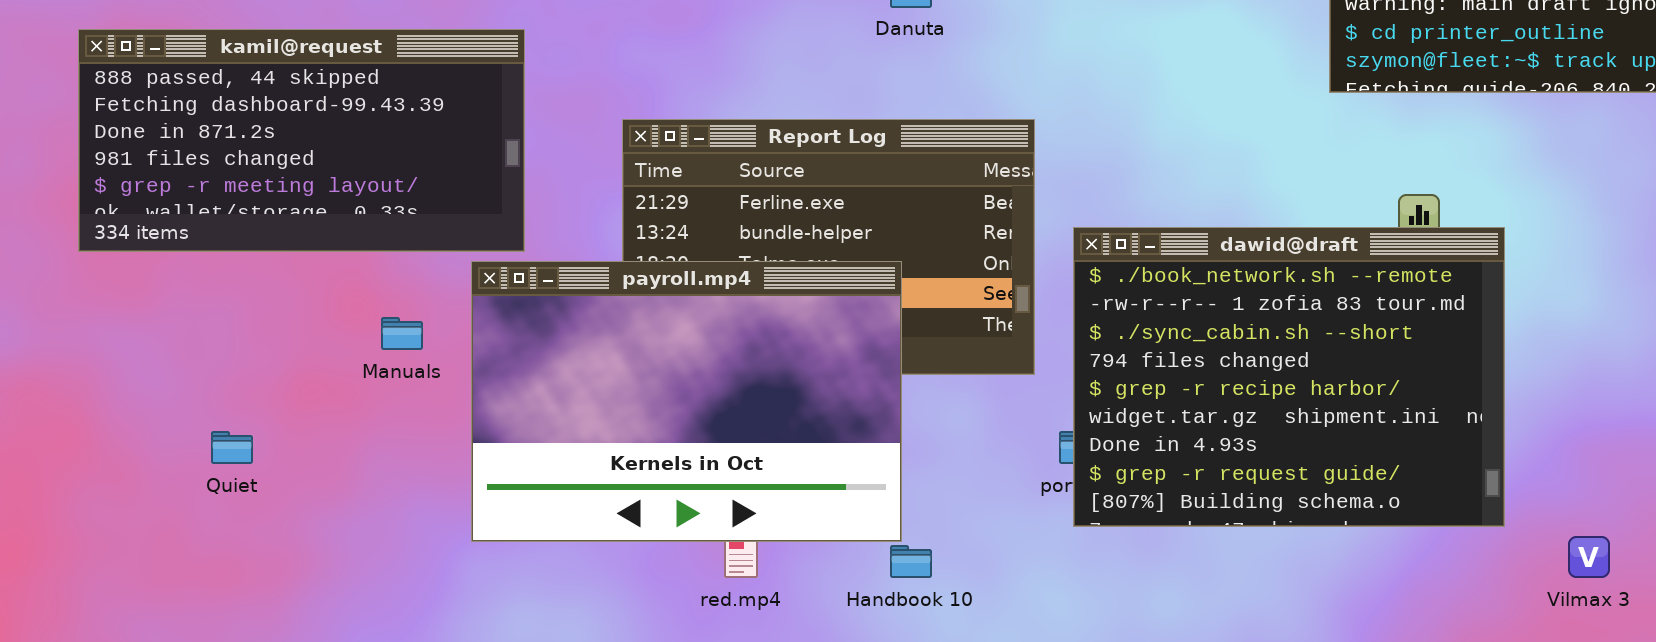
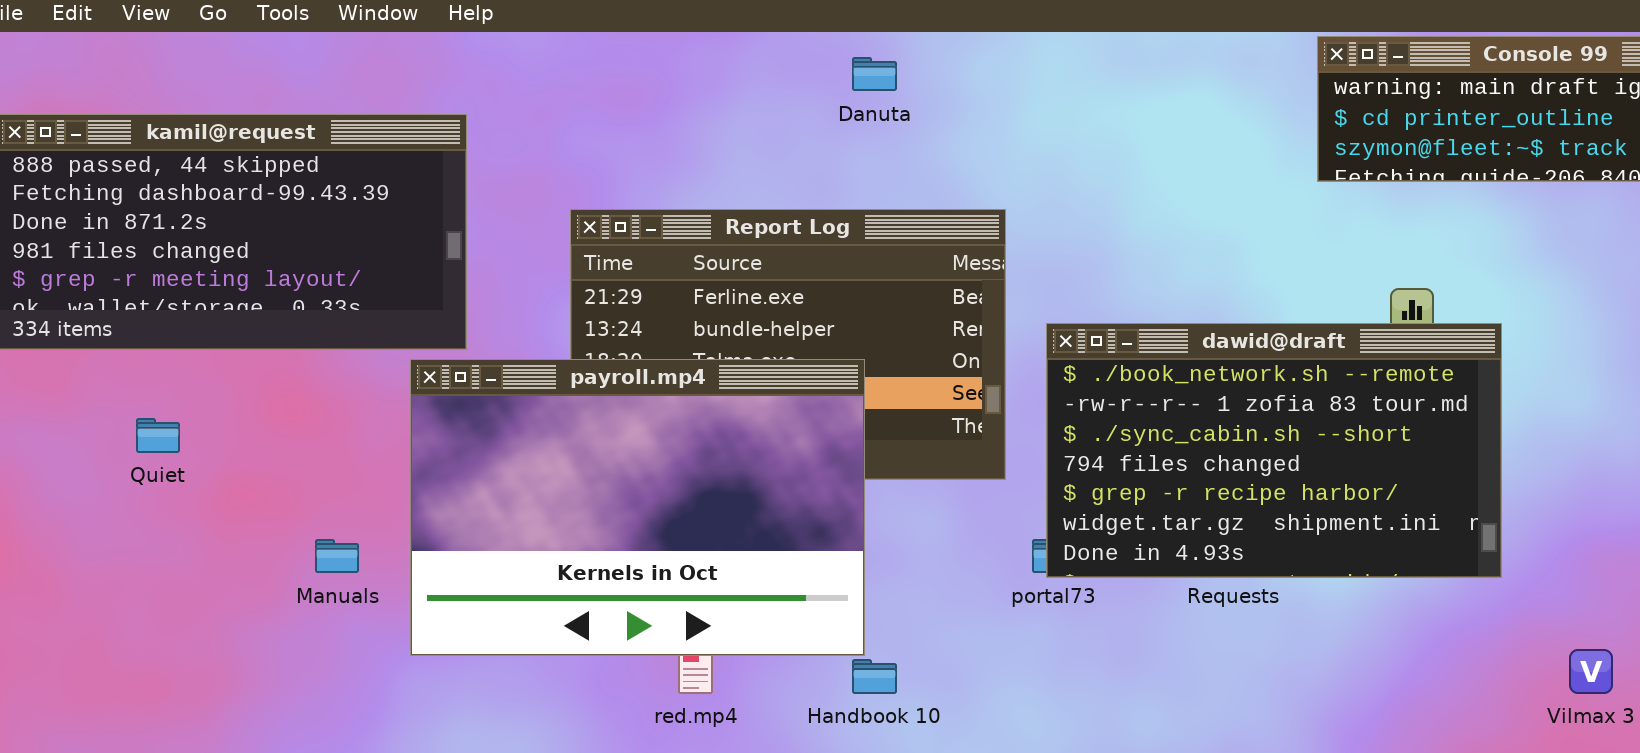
dawid@draft: [1073,227,1505,527] -> [1046,323,1502,578], resized
Manuals: [381,317,423,350] -> [315,539,359,573], moved
Quiet: [211,431,253,464] -> [136,418,180,453], moved

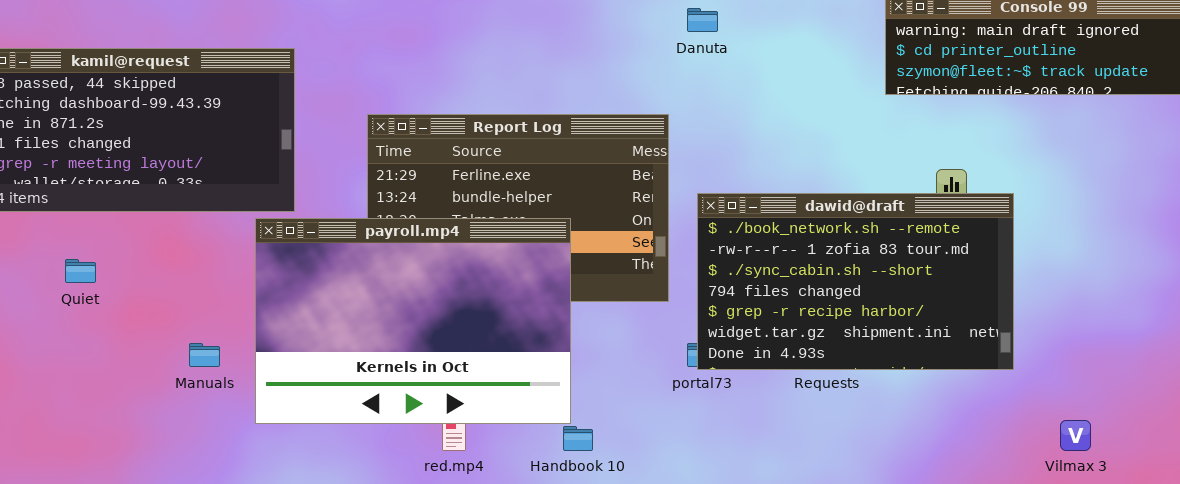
Danuta: [852,57,897,91] -> [687,8,718,32], moved

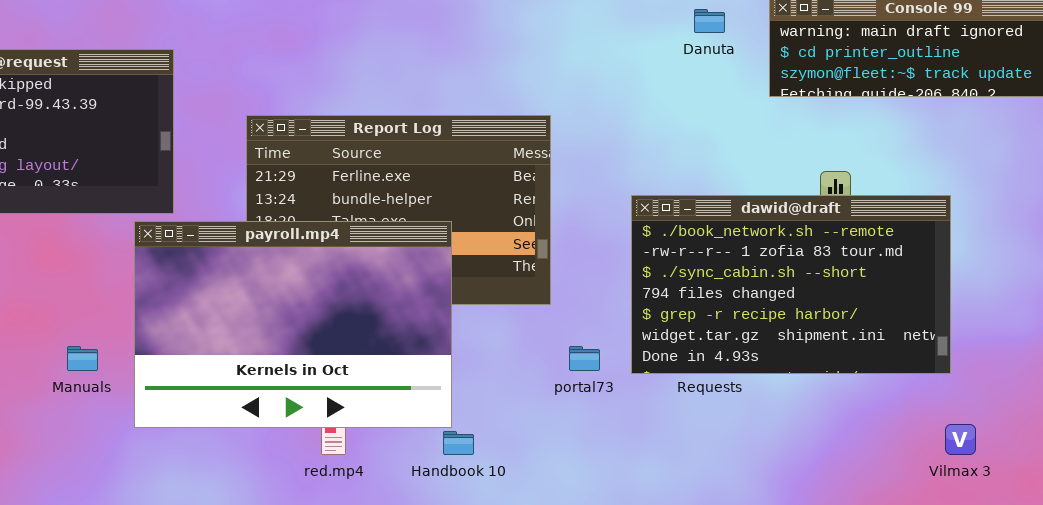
Danuta: [687,8,718,32] -> [694,9,725,33], moved
dawid@draft: [697,193,1014,370] -> [631,195,951,374], moved

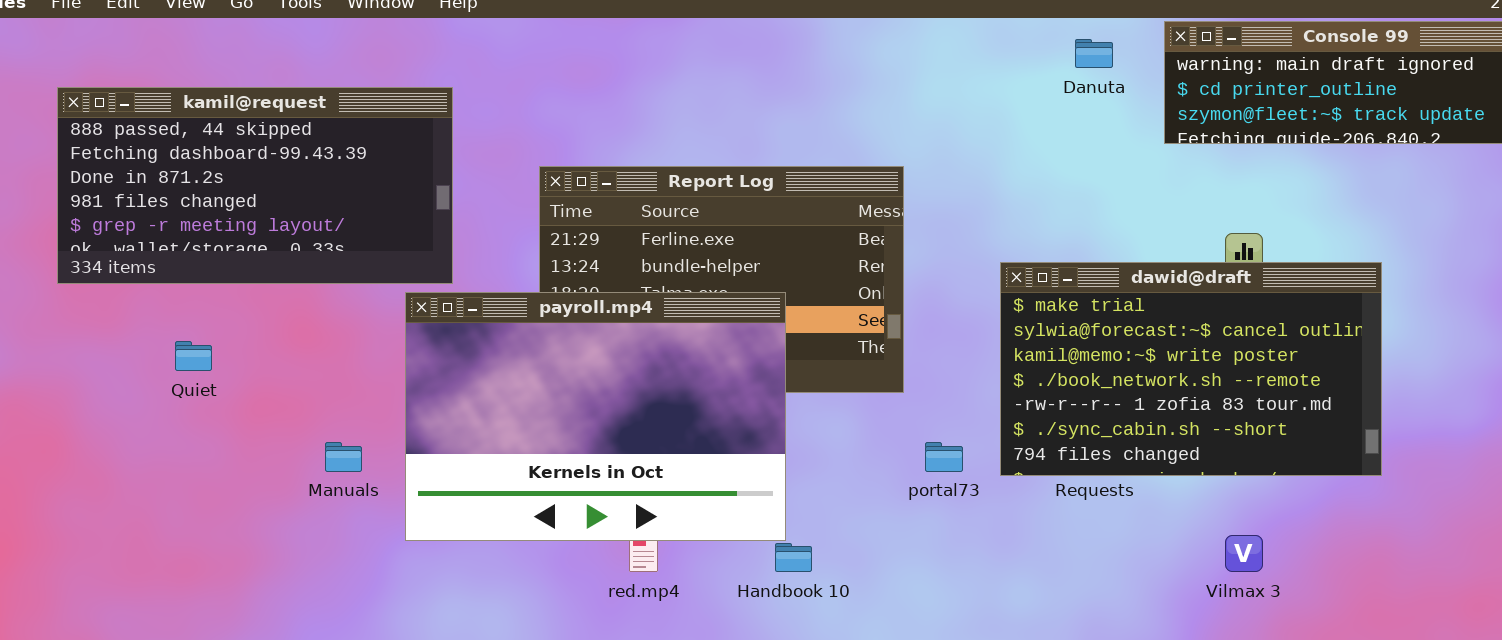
dawid@draft: [631,195,951,374] -> [1000,262,1382,476], scrolled up 3 rows
Vilmax 3: [945,424,976,455] -> [1225,535,1263,572], moved

